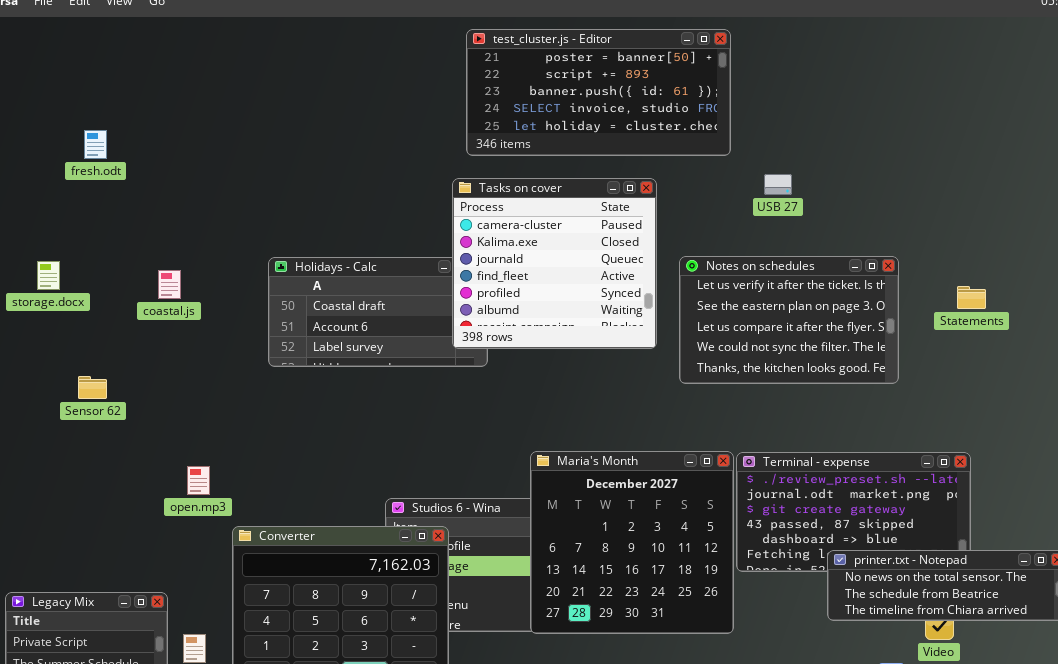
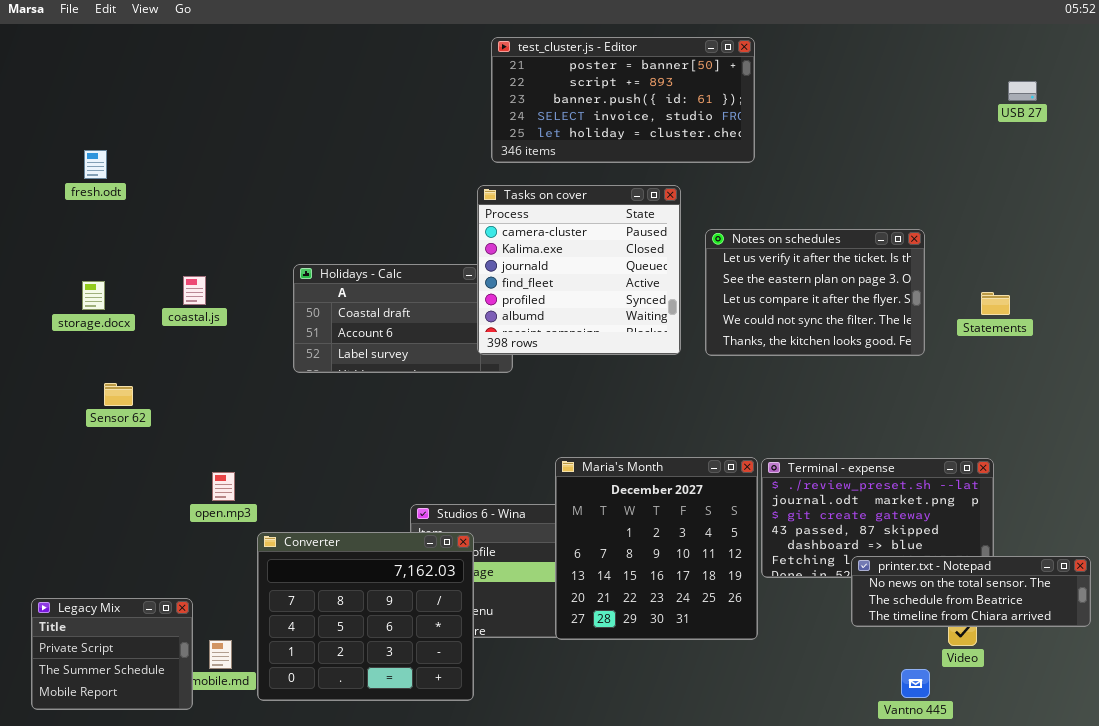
fresh.odt: [84,130,107,159] -> [84,150,107,179], moved
USB 27: [764,174,792,195] -> [1008,81,1037,101], moved
Notes on schedules: [679,256,899,384] -> [705,229,925,356], moved
storage.docx: [37,261,60,290] -> [82,281,105,310], moved

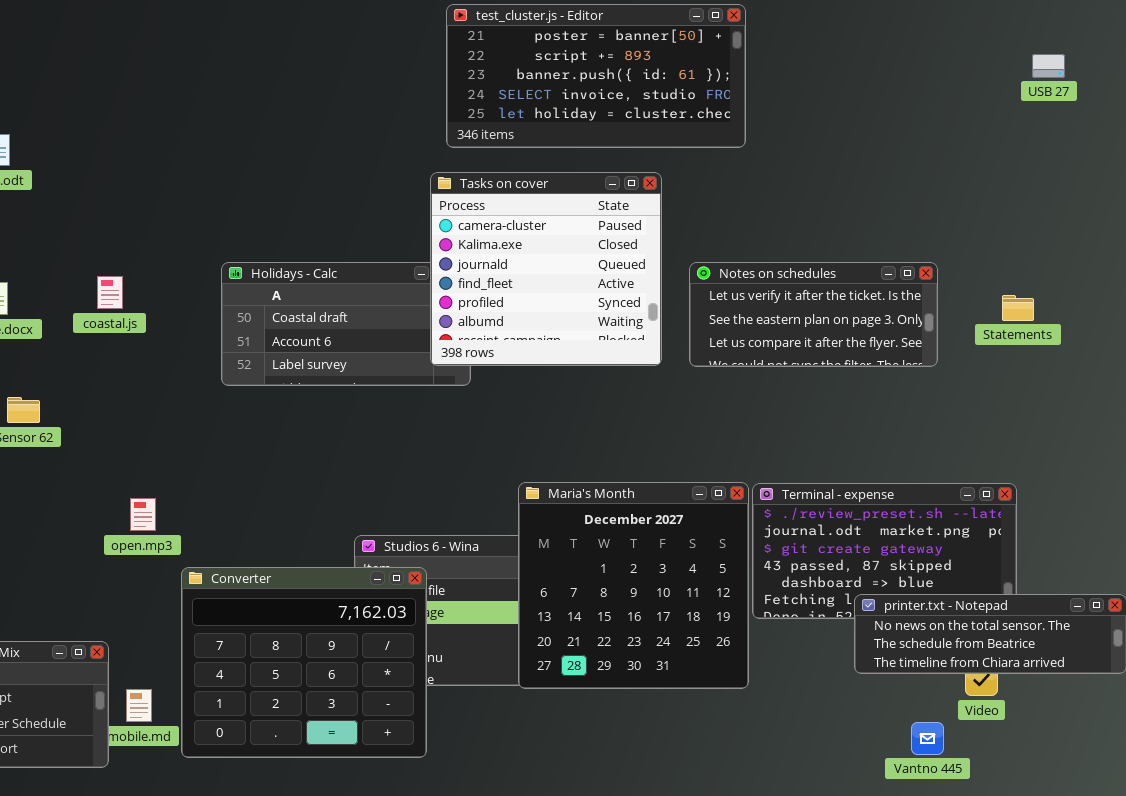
Notes on schedules: [705,229,925,356] -> [689,262,938,367], resized

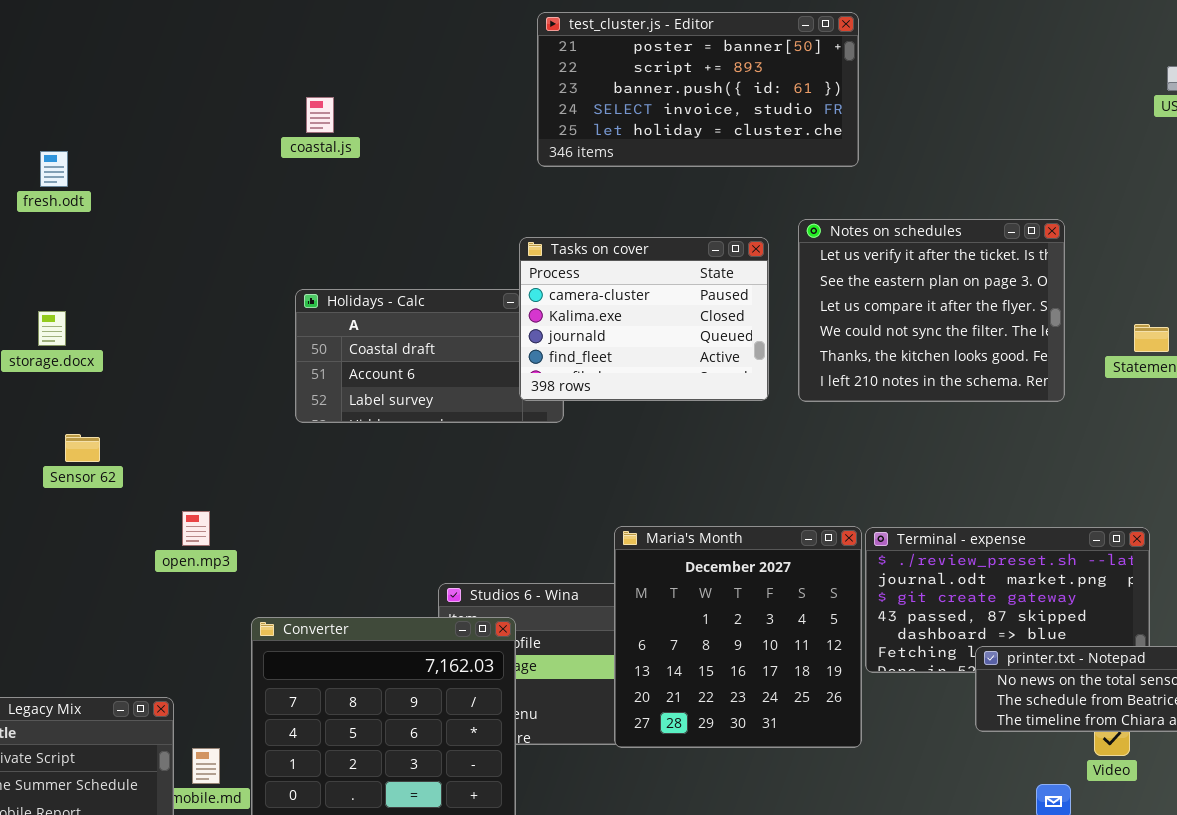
Tasks on cover: [430,172,662,366] -> [519,237,769,401], resized
Notes on schedules: [689,262,938,367] -> [798,219,1065,402], resized
coastal.js: [97,276,123,309] -> [306,97,334,133], moved
open.mp3: [130,498,156,531] -> [182,511,210,546], moved

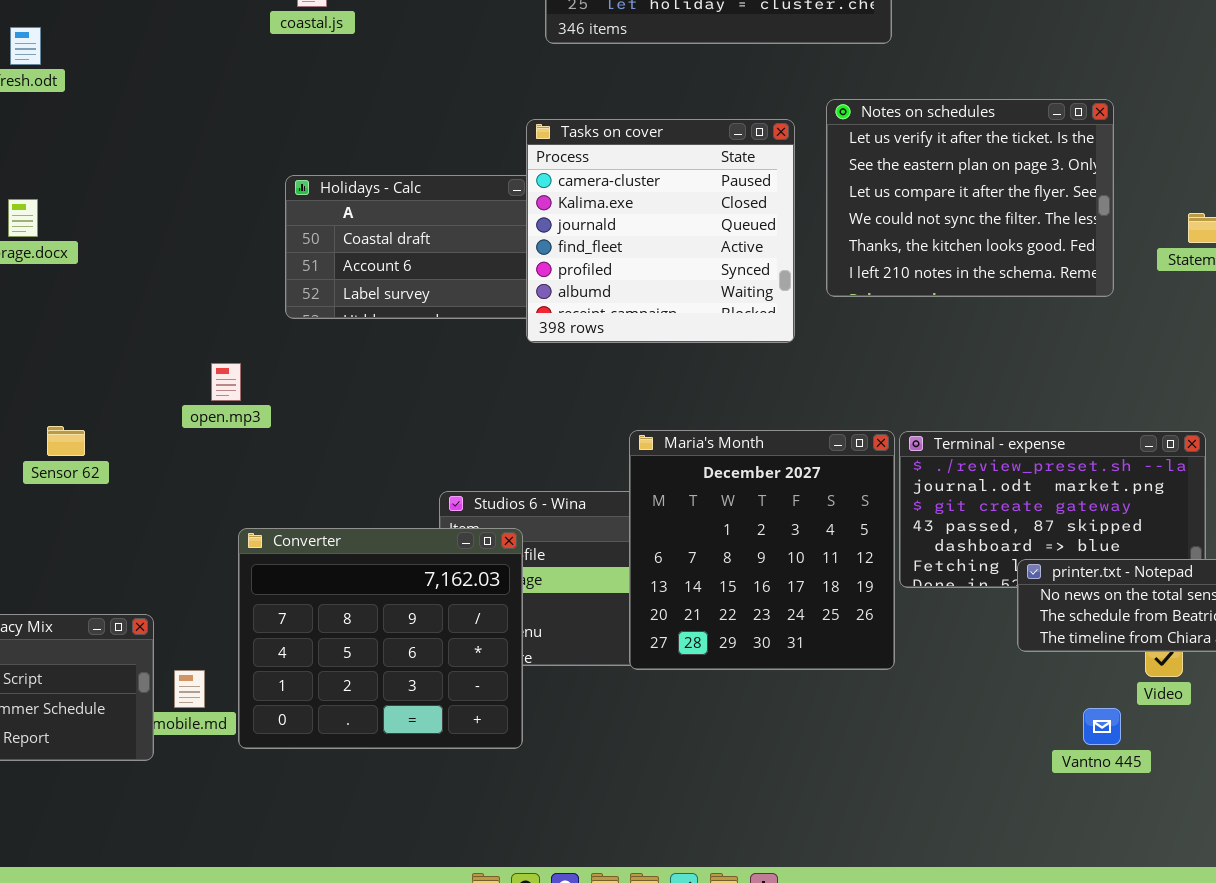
Tasks on cover: [519,237,769,401] -> [526,119,795,343], resized
Sensor 62: [65,434,100,462] -> [47,426,85,456], moved
open.mp3: [182,511,210,546] -> [211,363,241,401], moved

